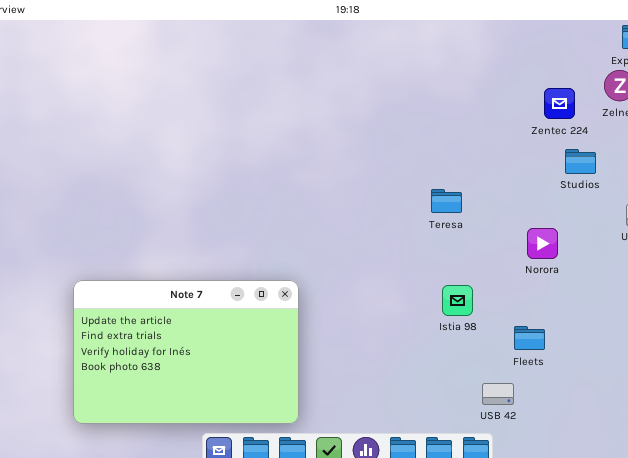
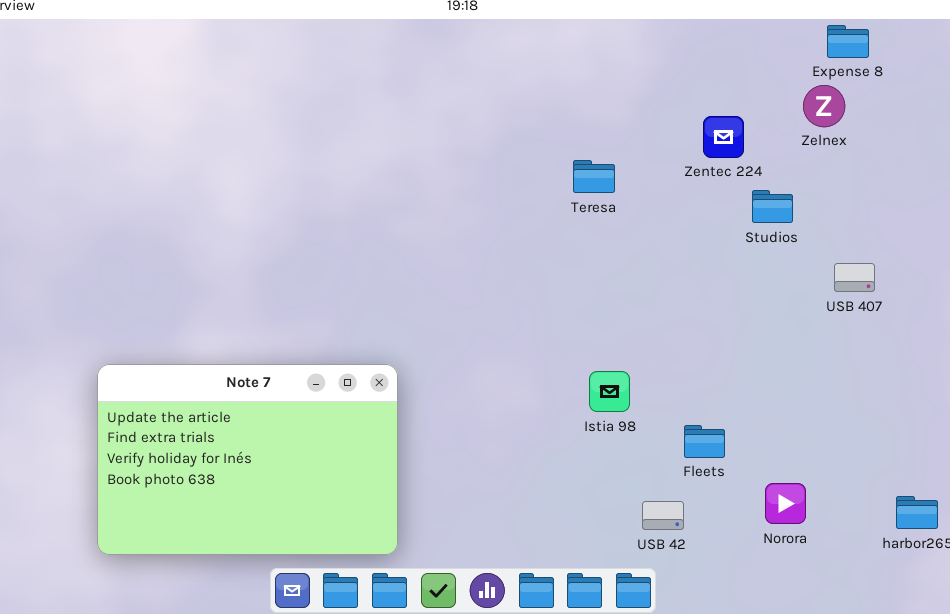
Zentec 224: [544,88,575,119] -> [703,116,744,158], moved
Teresa: [431,189,462,213] -> [573,160,615,193], moved
Norora: [527,228,558,259] -> [765,483,806,524], moved

